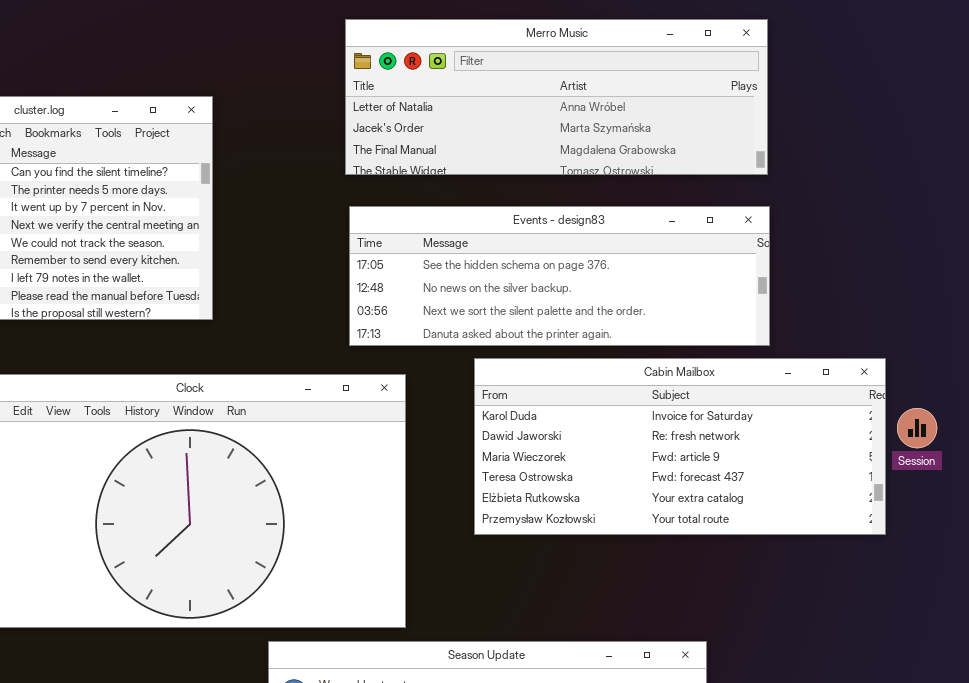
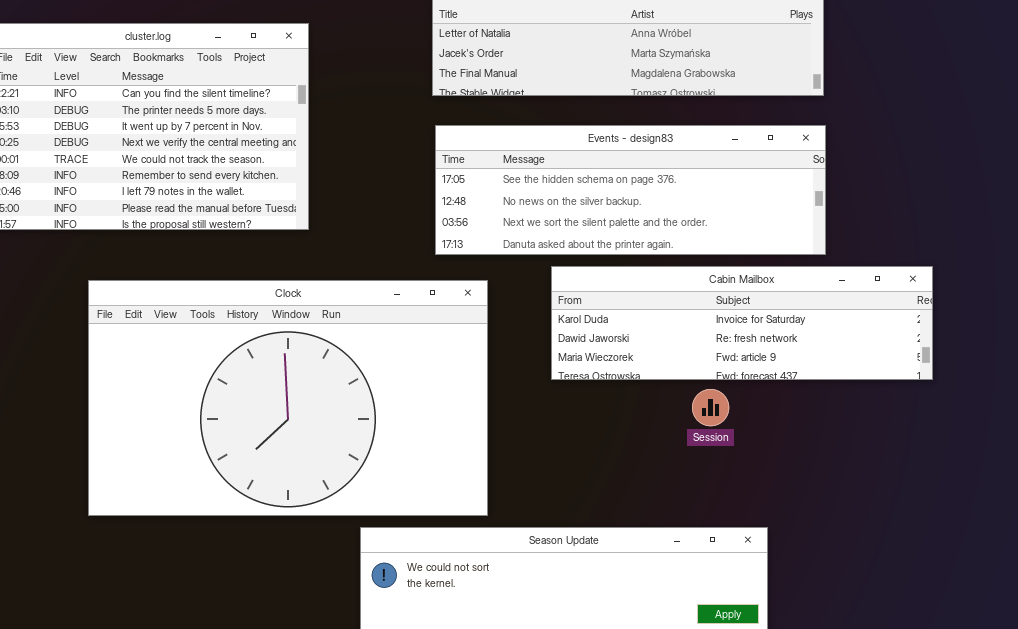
Cabin Mailbox: [474,358,886,535] -> [551,266,933,380], resized
Session: [897,408,937,448] -> [692,389,729,426], moved

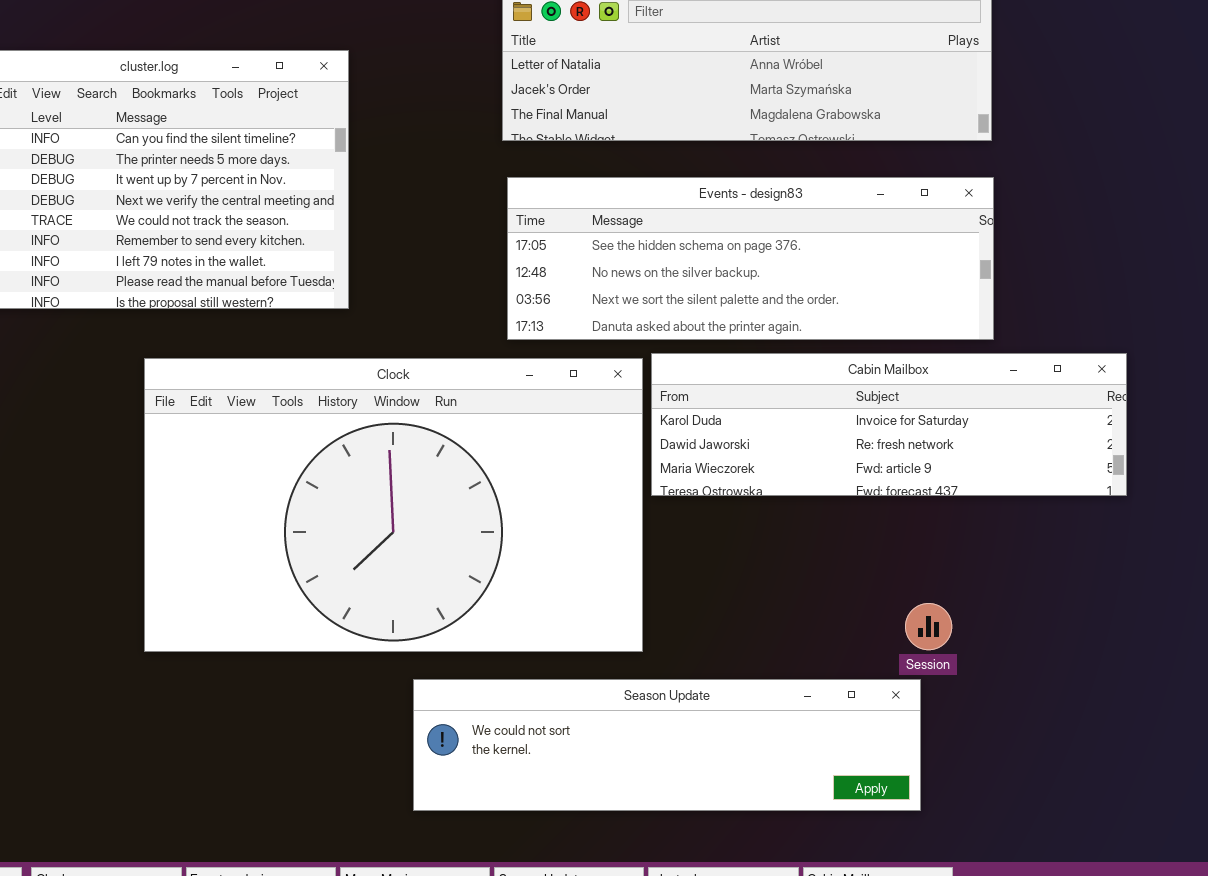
Clock: [88,280,488,516] -> [144,358,643,652], moved
Session: [692,389,729,426] -> [905,603,952,650], moved

